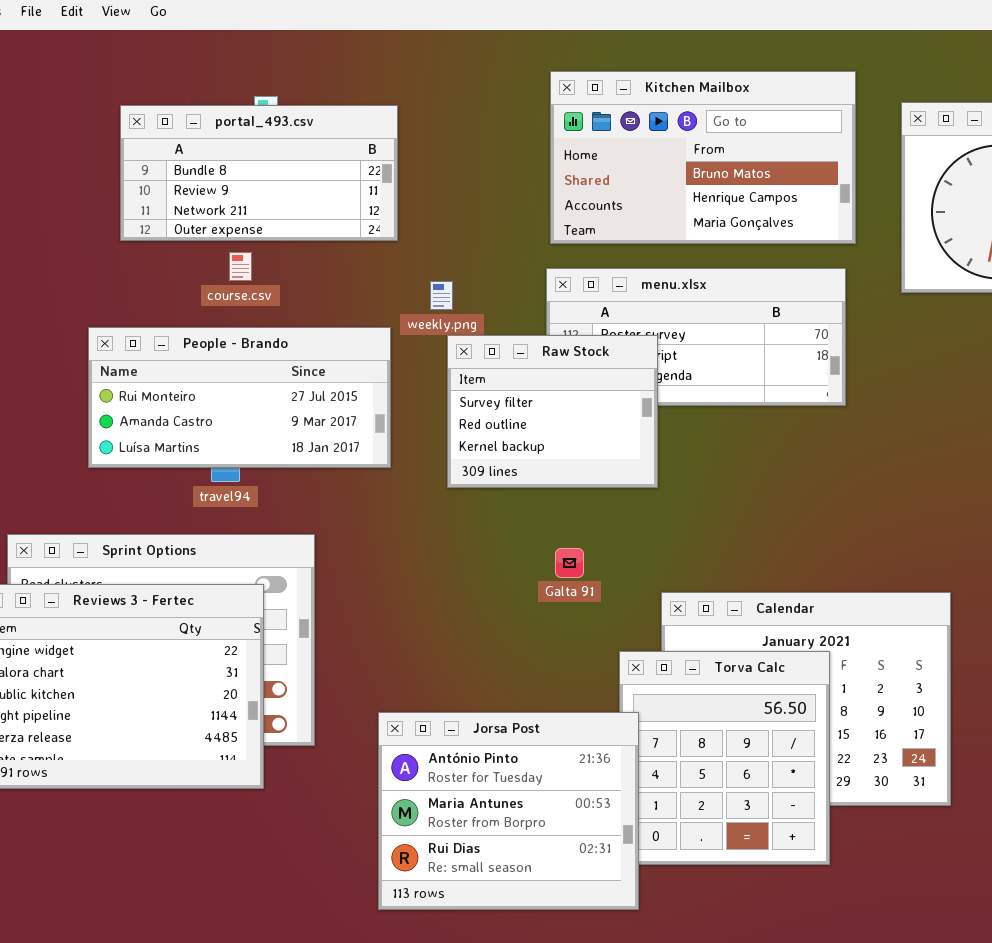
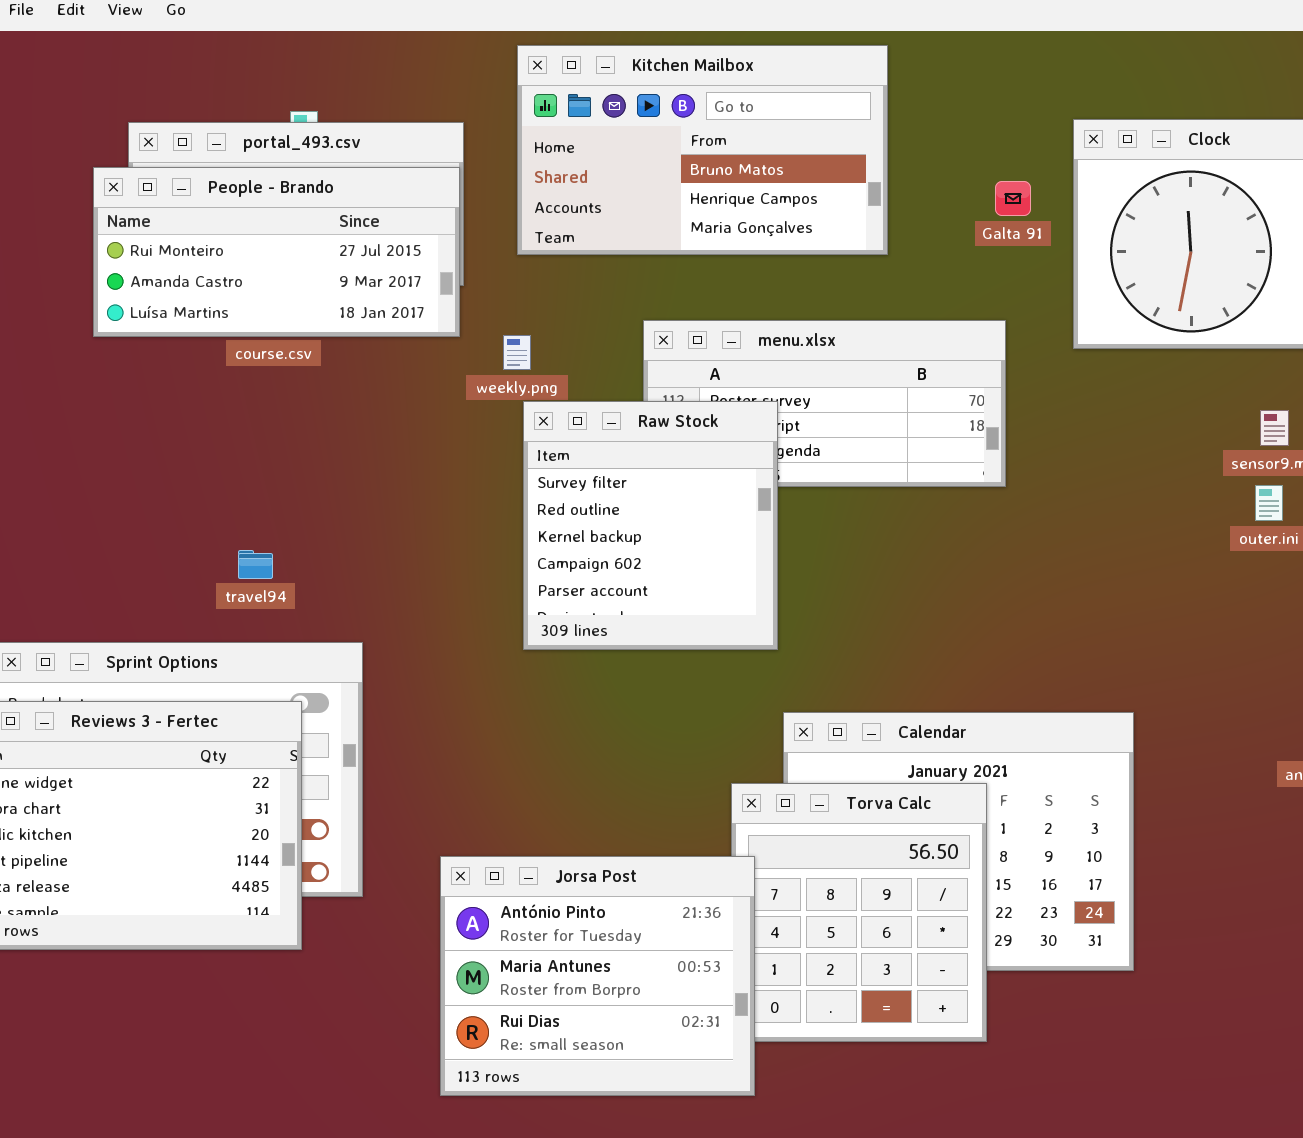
Kitchen Mailbox: [550,71,856,244] -> [517,45,888,255], moved
People - Brando: [88,327,391,468] -> [93,167,460,337], moved
Raw Stock: [447,335,658,488] -> [523,401,778,650], resized
Galta 91: [555,548,584,578] -> [995,181,1031,216], moved

